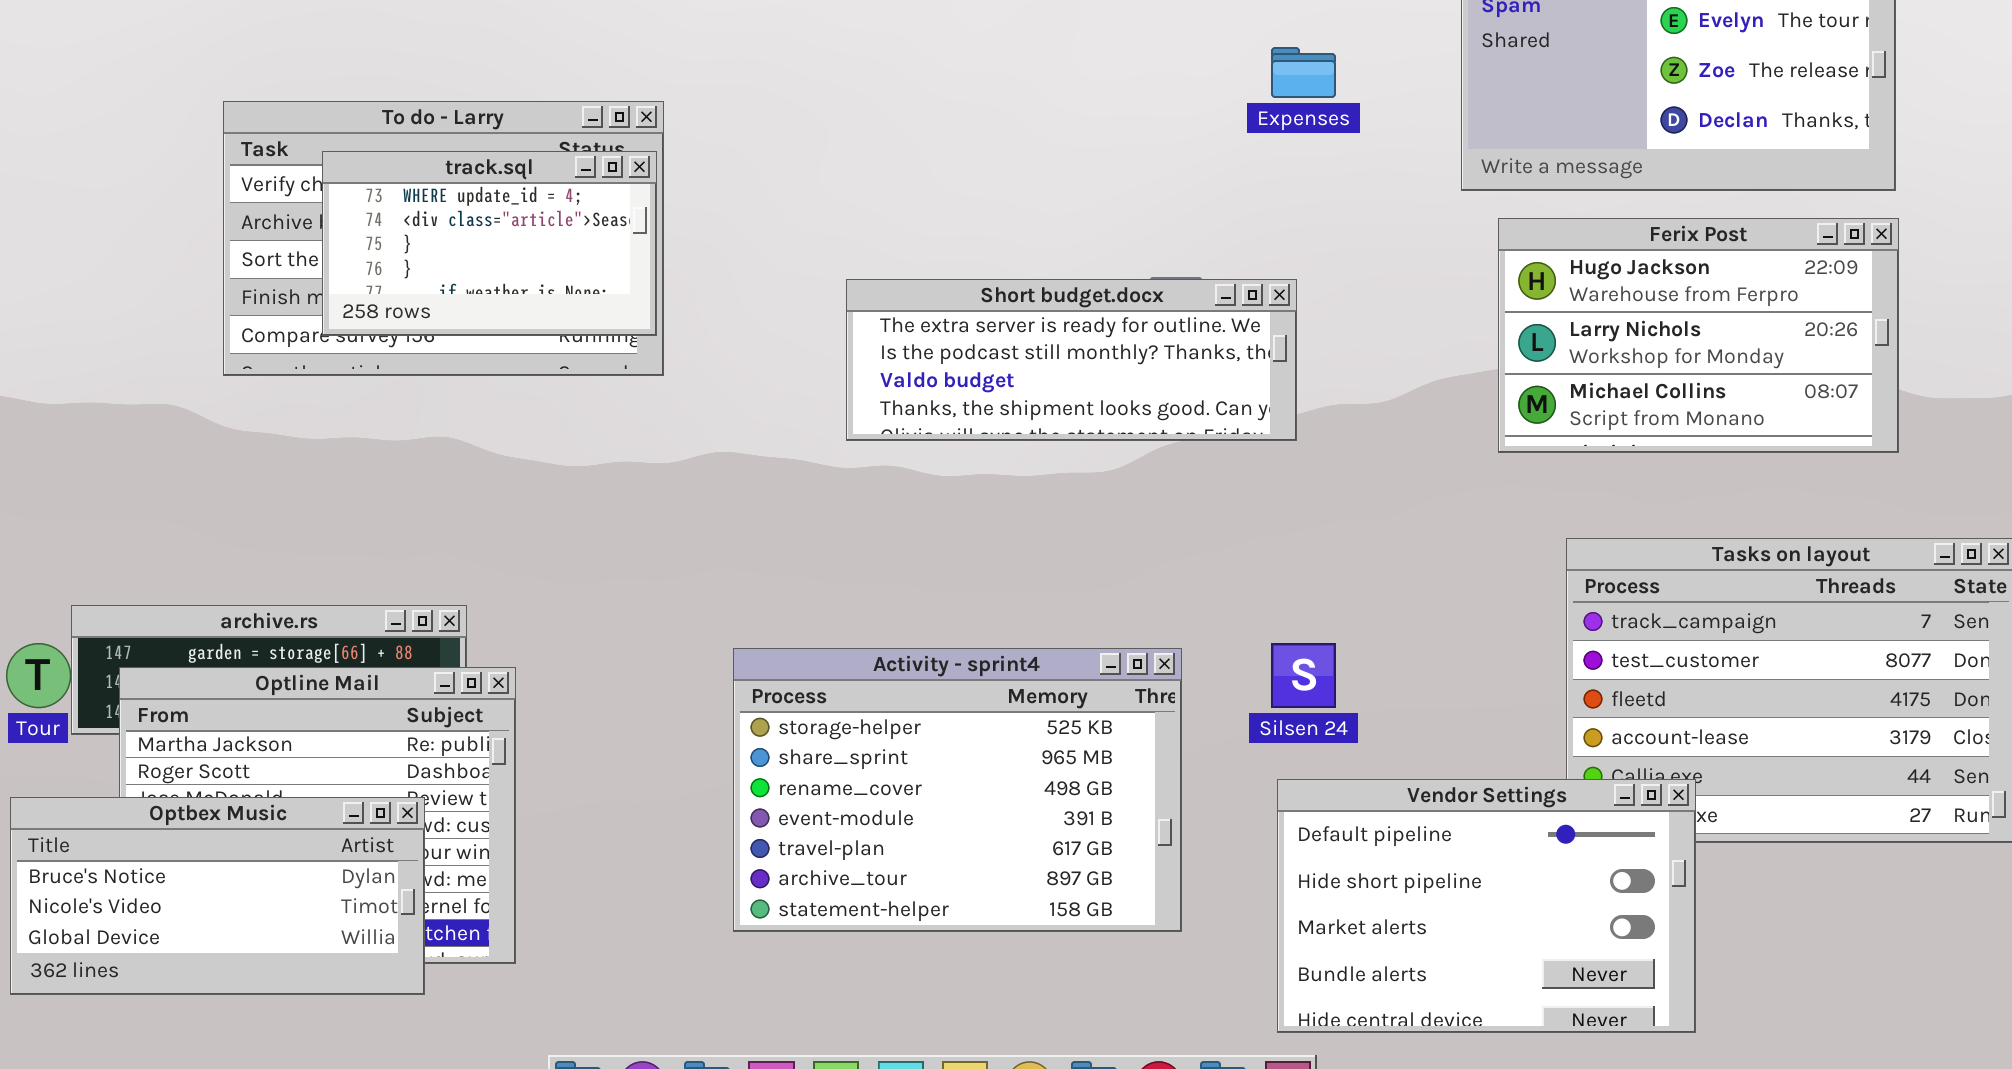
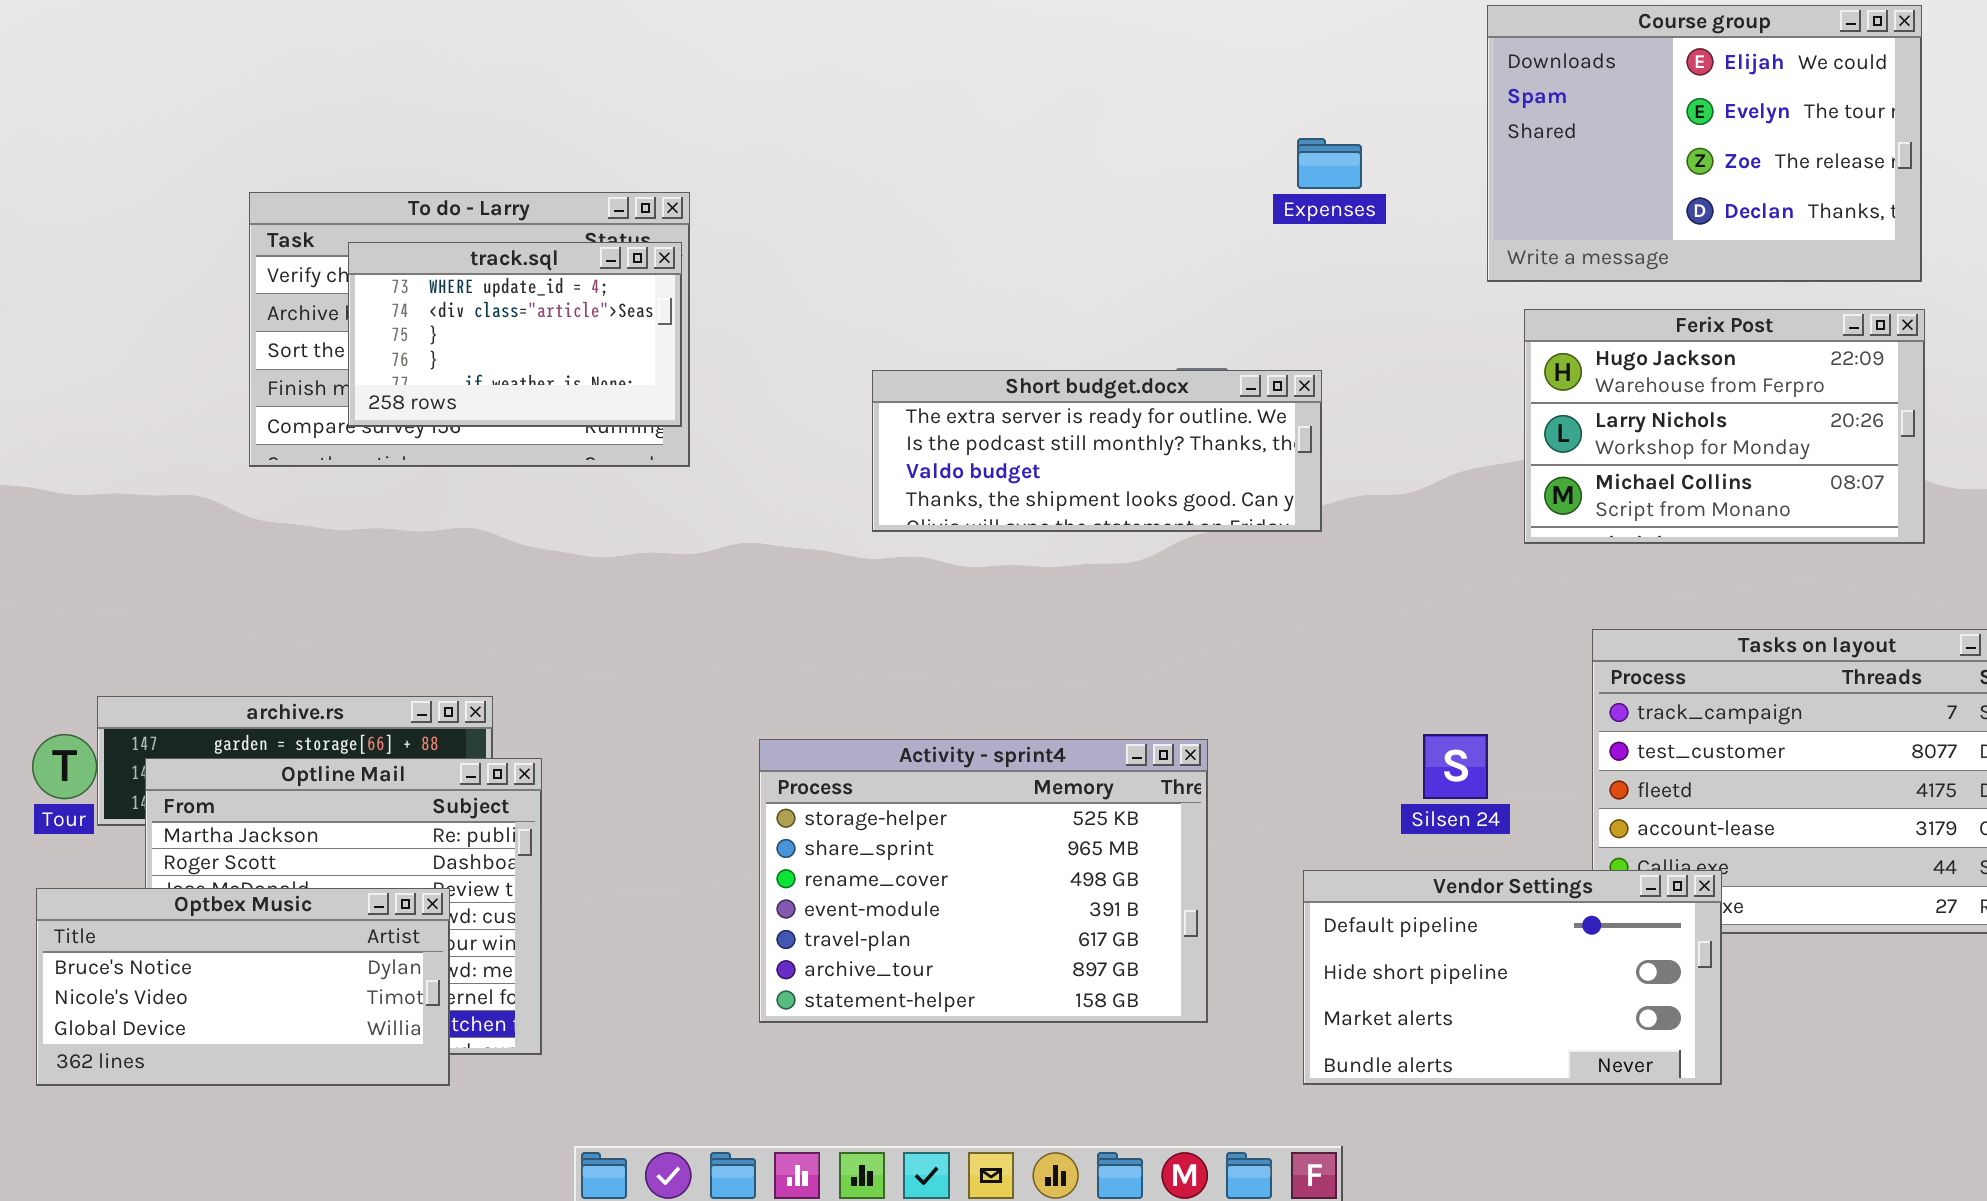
Silsen 24: [1271,643,1336,708] -> [1423,734,1488,799], moved
Vendor Settings: [1277,779,1696,1033] -> [1303,870,1722,1085], resized

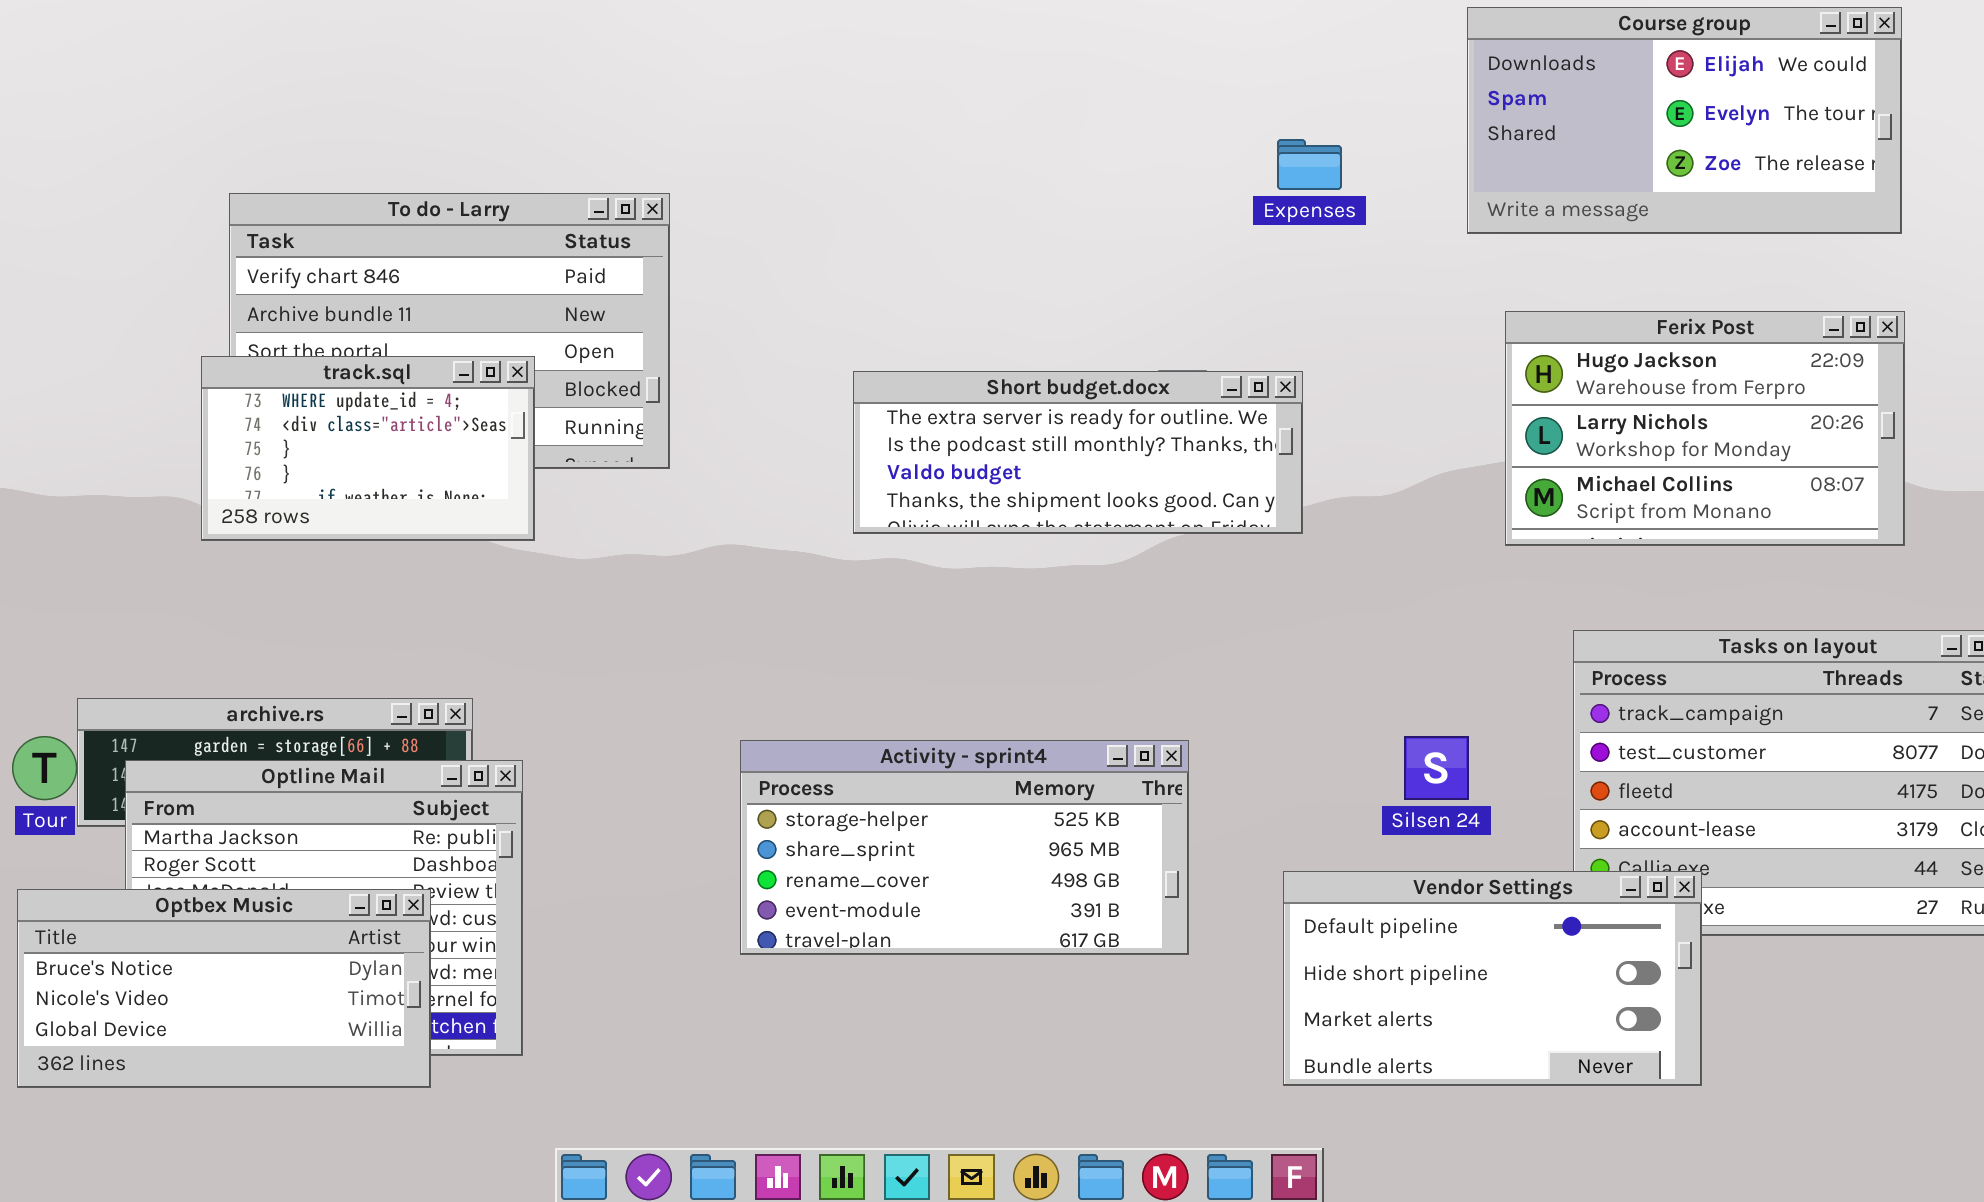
Course group: [1487,5,1922,282] -> [1467,7,1902,234], resized
track.sql: [348,242,682,427] -> [201,356,535,541], moved
Activity - sprint4: [759,739,1208,1023] -> [740,740,1189,955], resized

